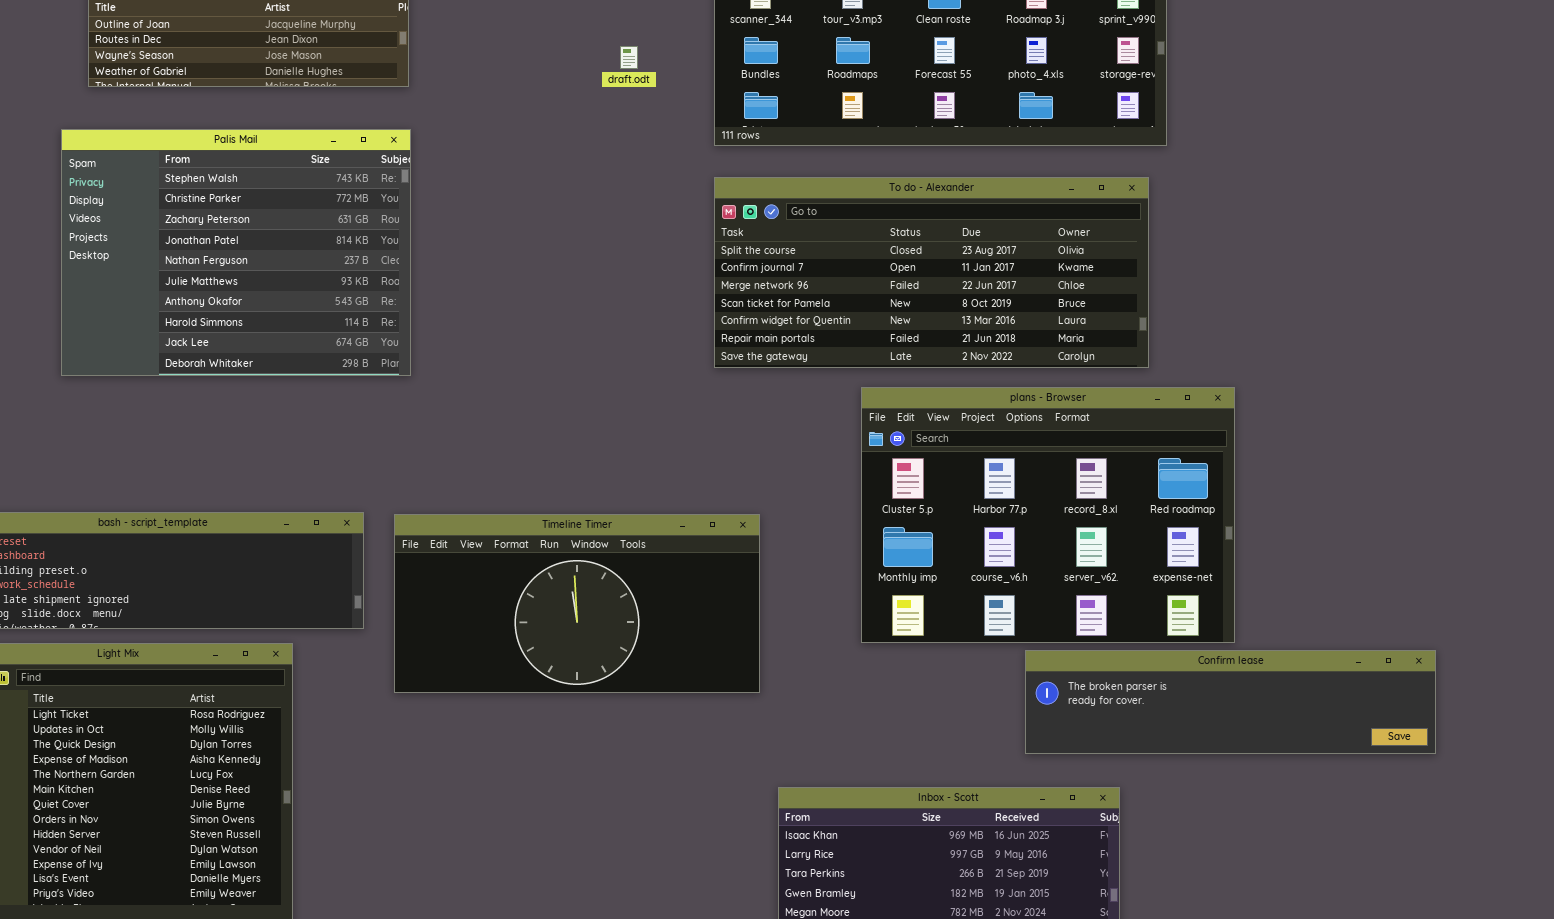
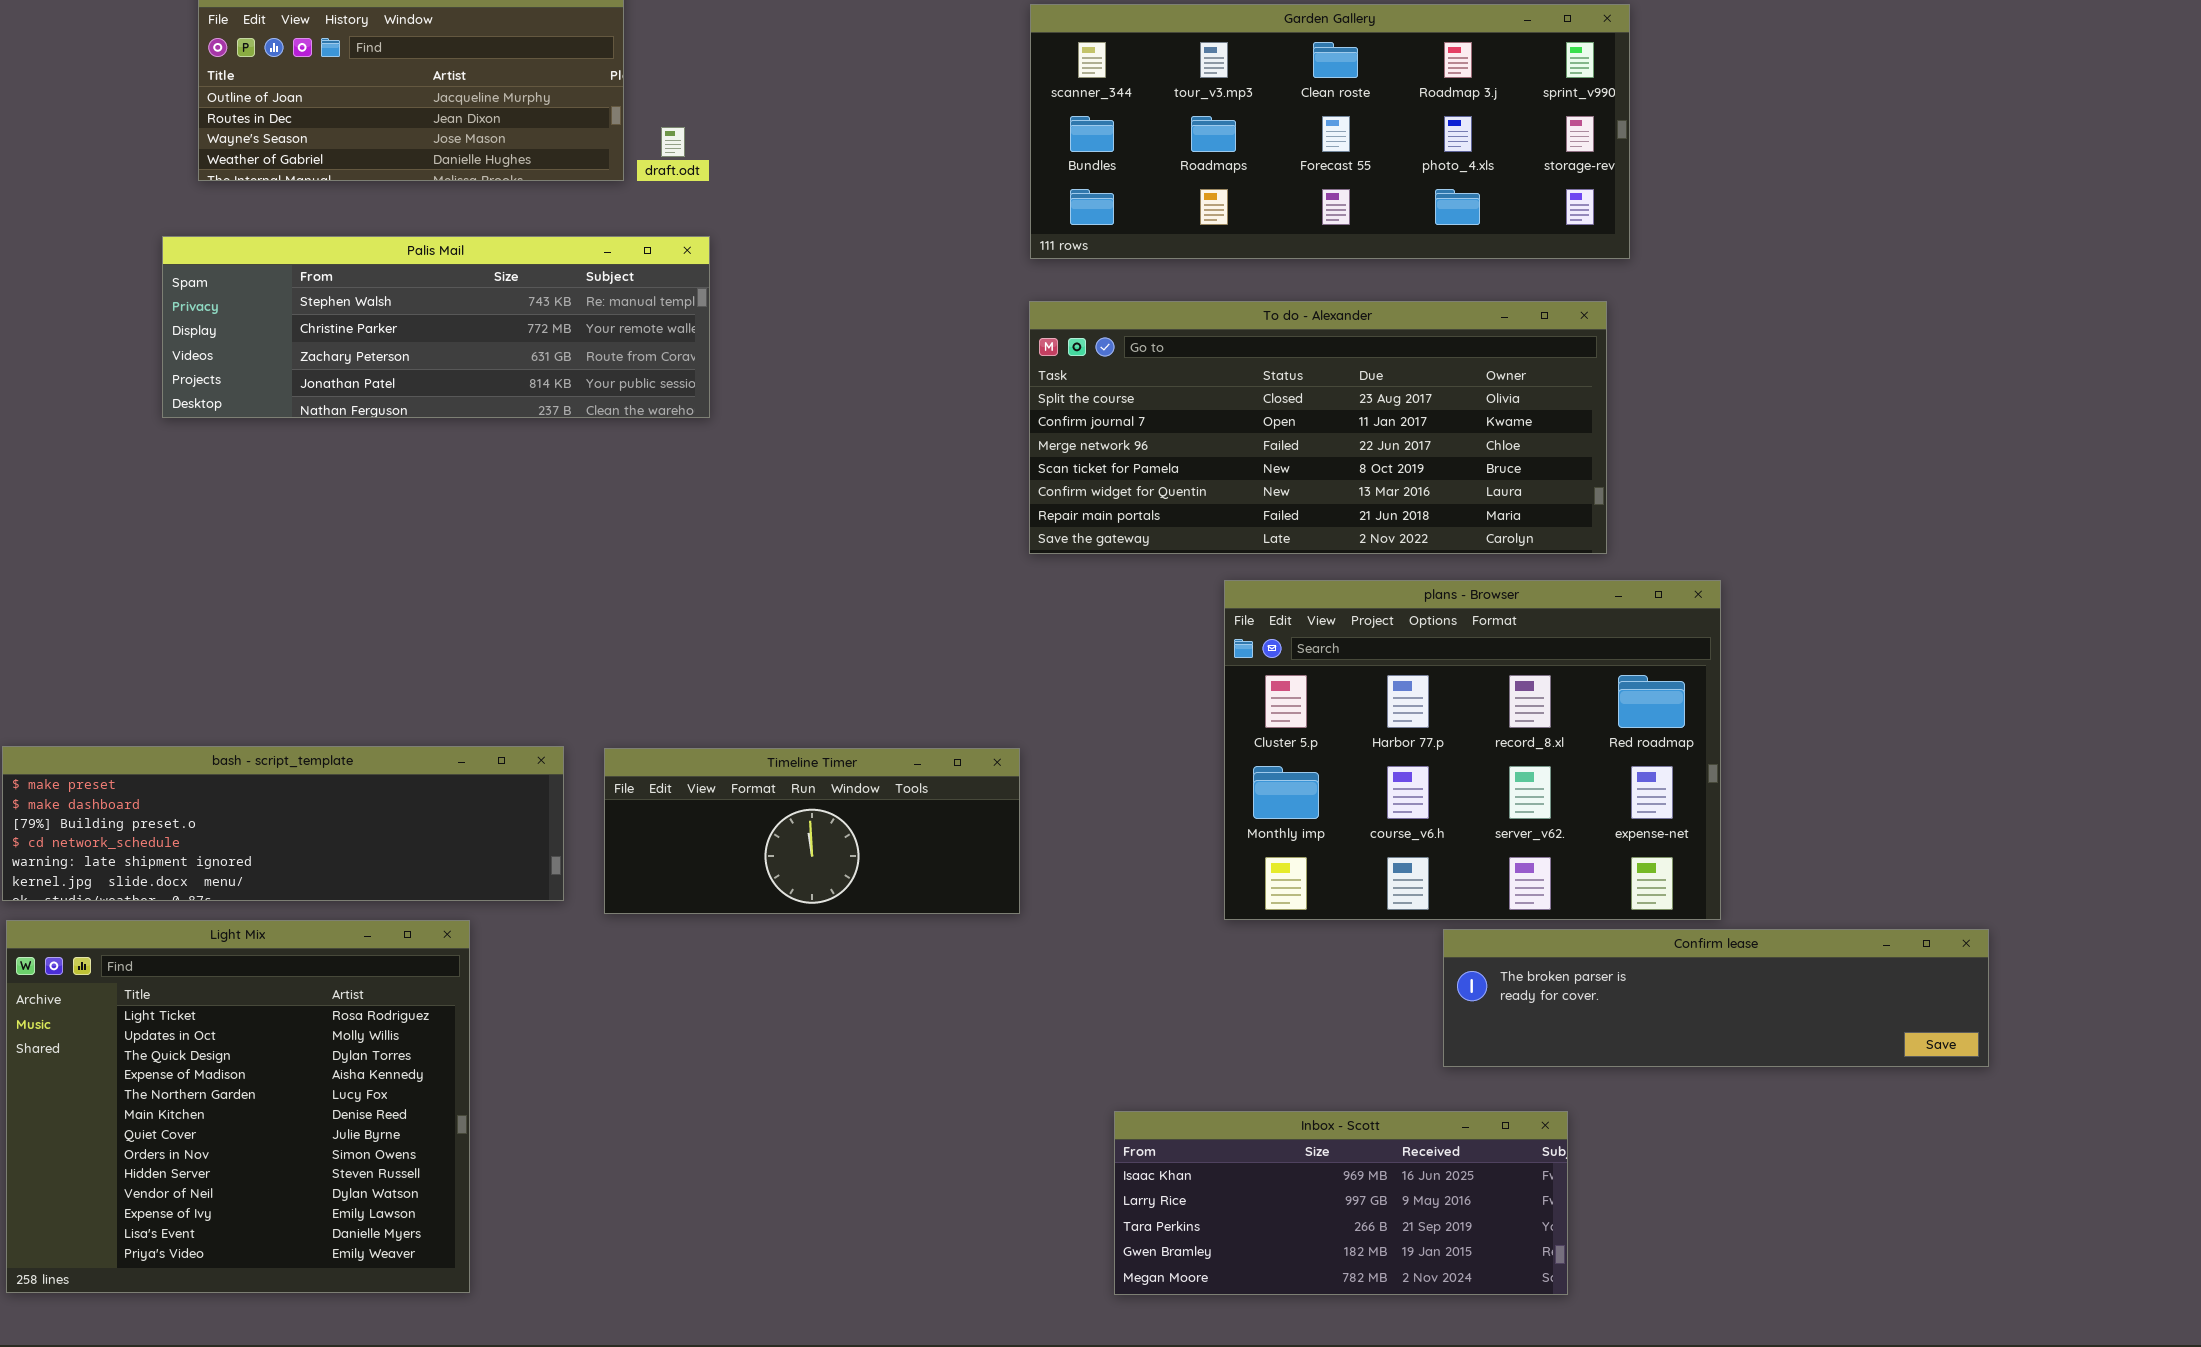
draft.odt: [620,46,638,69] -> [661,127,685,157], moved
Palis Mail: [61,129,411,376] -> [162,236,710,418], resized
Timeline Timer: [394,514,760,693] -> [604,748,1020,914], resized

